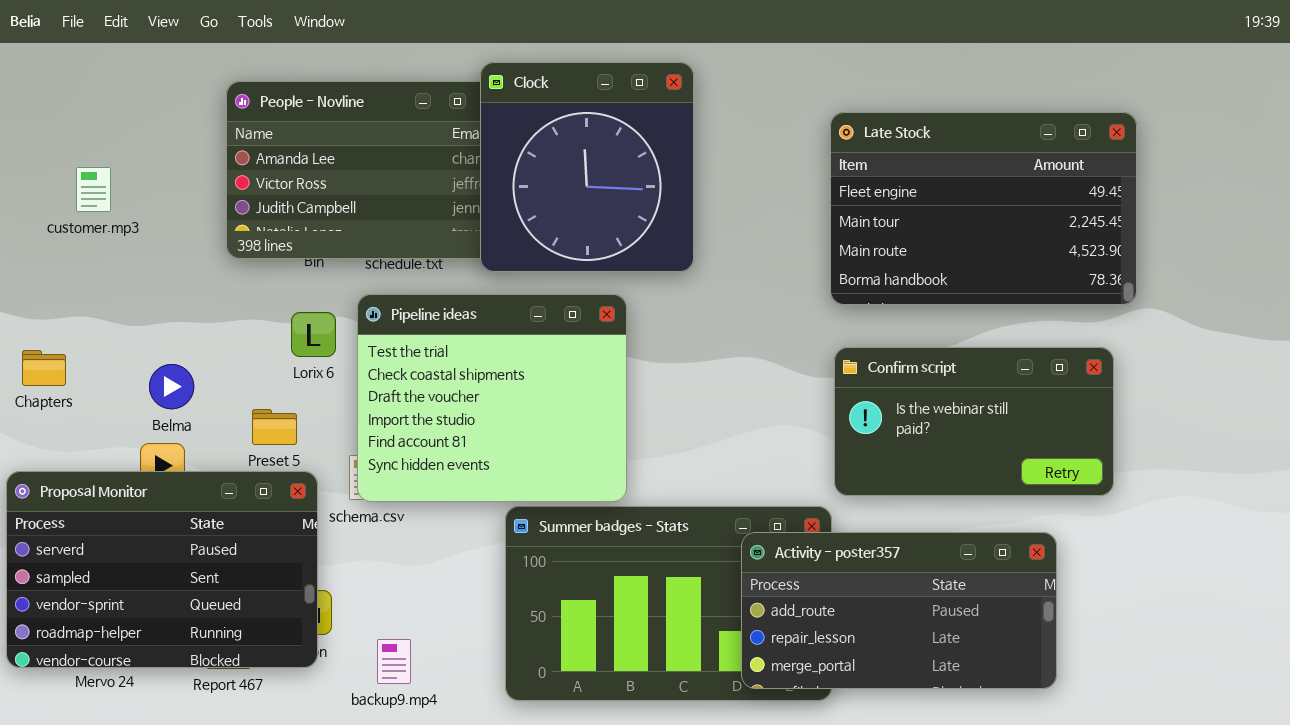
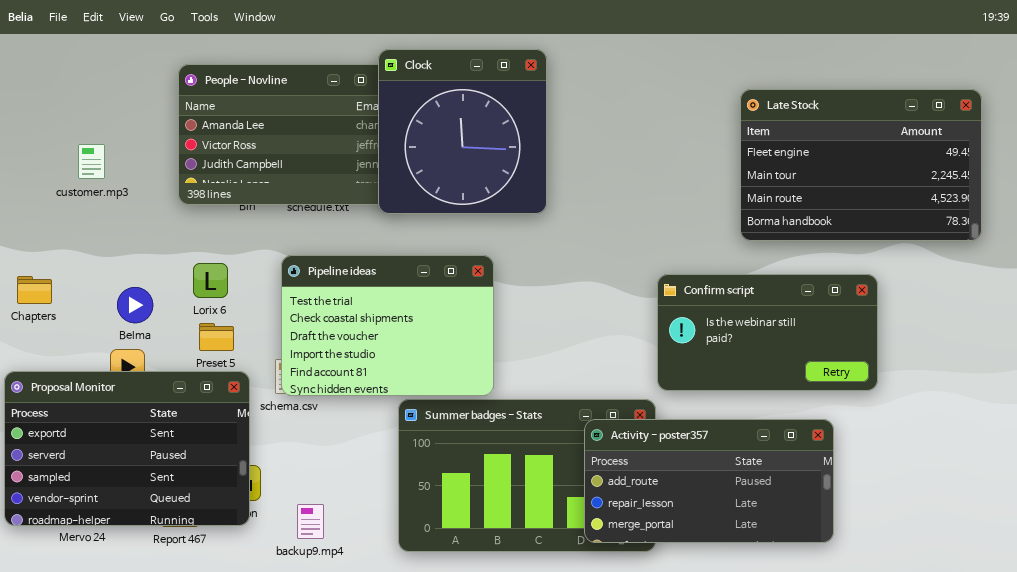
Late Stock: [830,112,1137,305] -> [740,89,982,241], moved
customer.mp3: [76,167,111,212] -> [78,144,105,179], moved
Pipeline ideas: [357,294,627,502] -> [281,255,494,396], resized
Lorix 6: [291,312,336,357] -> [193,263,228,298], moved
Proposal Monitor: [6,471,318,668] -> [4,371,250,526], scrolled up 1 row

